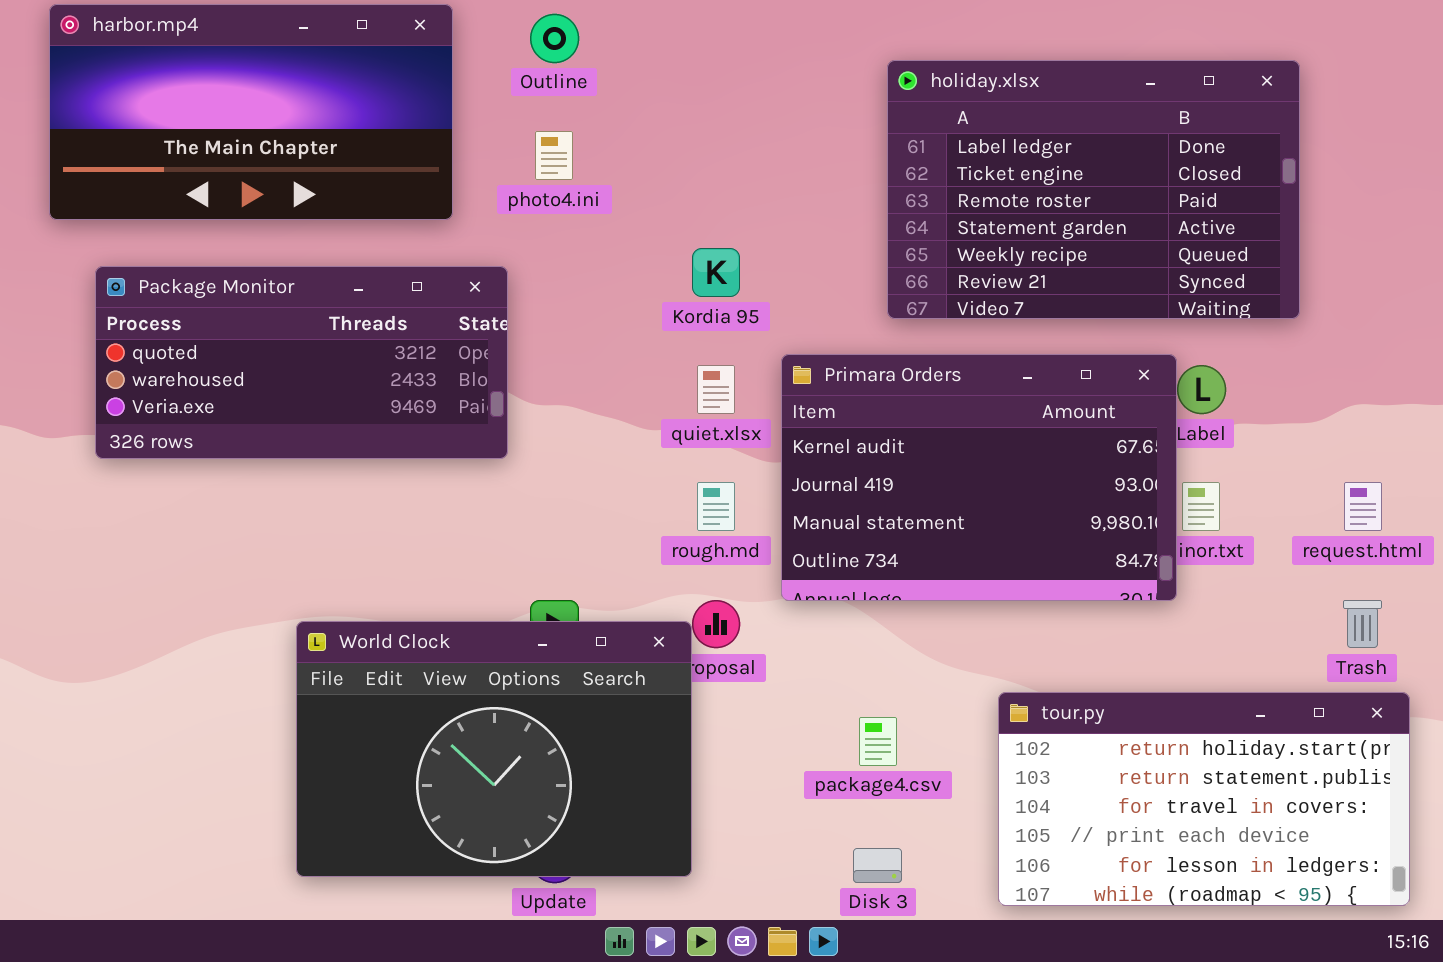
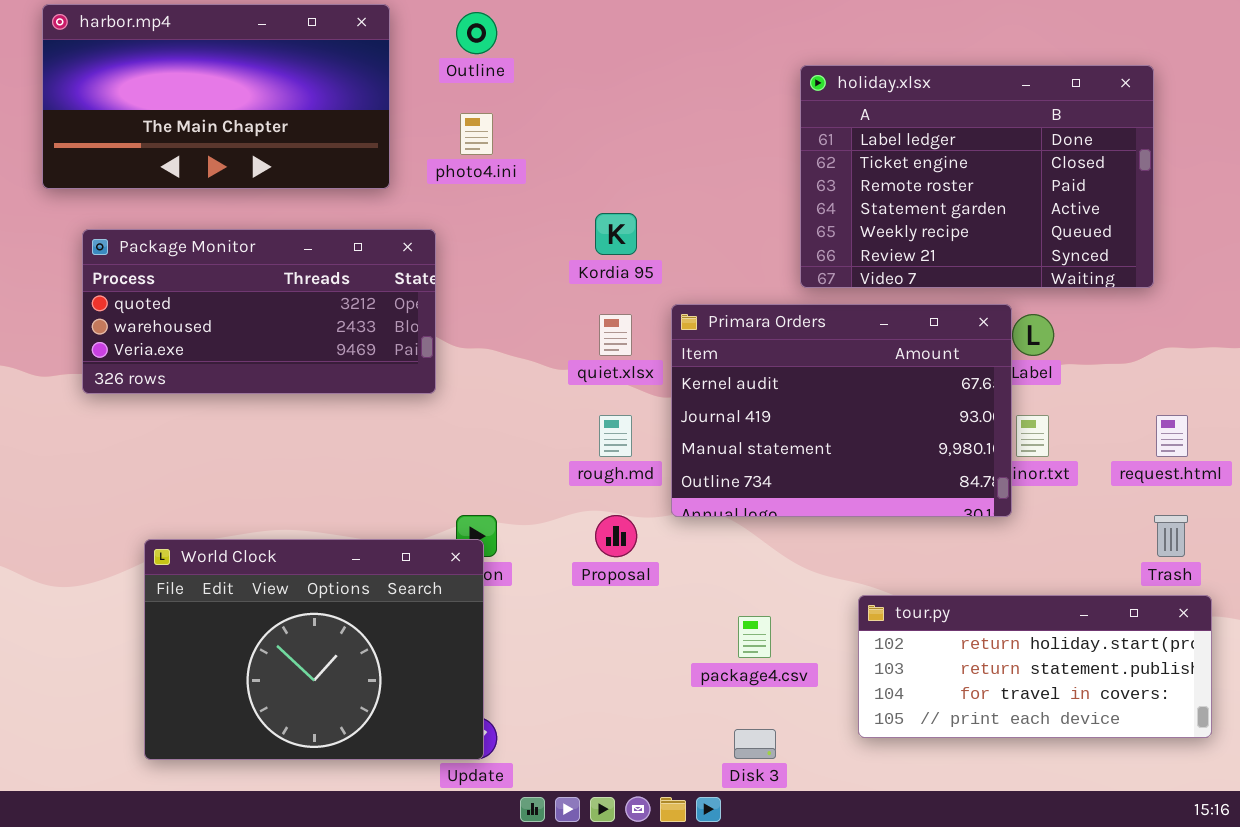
holiday.xlsx: [887,60,1300,319] -> [800,65,1154,288], moved
World Clock: [296,621,692,877] -> [144,539,484,760], moved
tour.py: [998,692,1410,906] -> [858,595,1212,738], resized

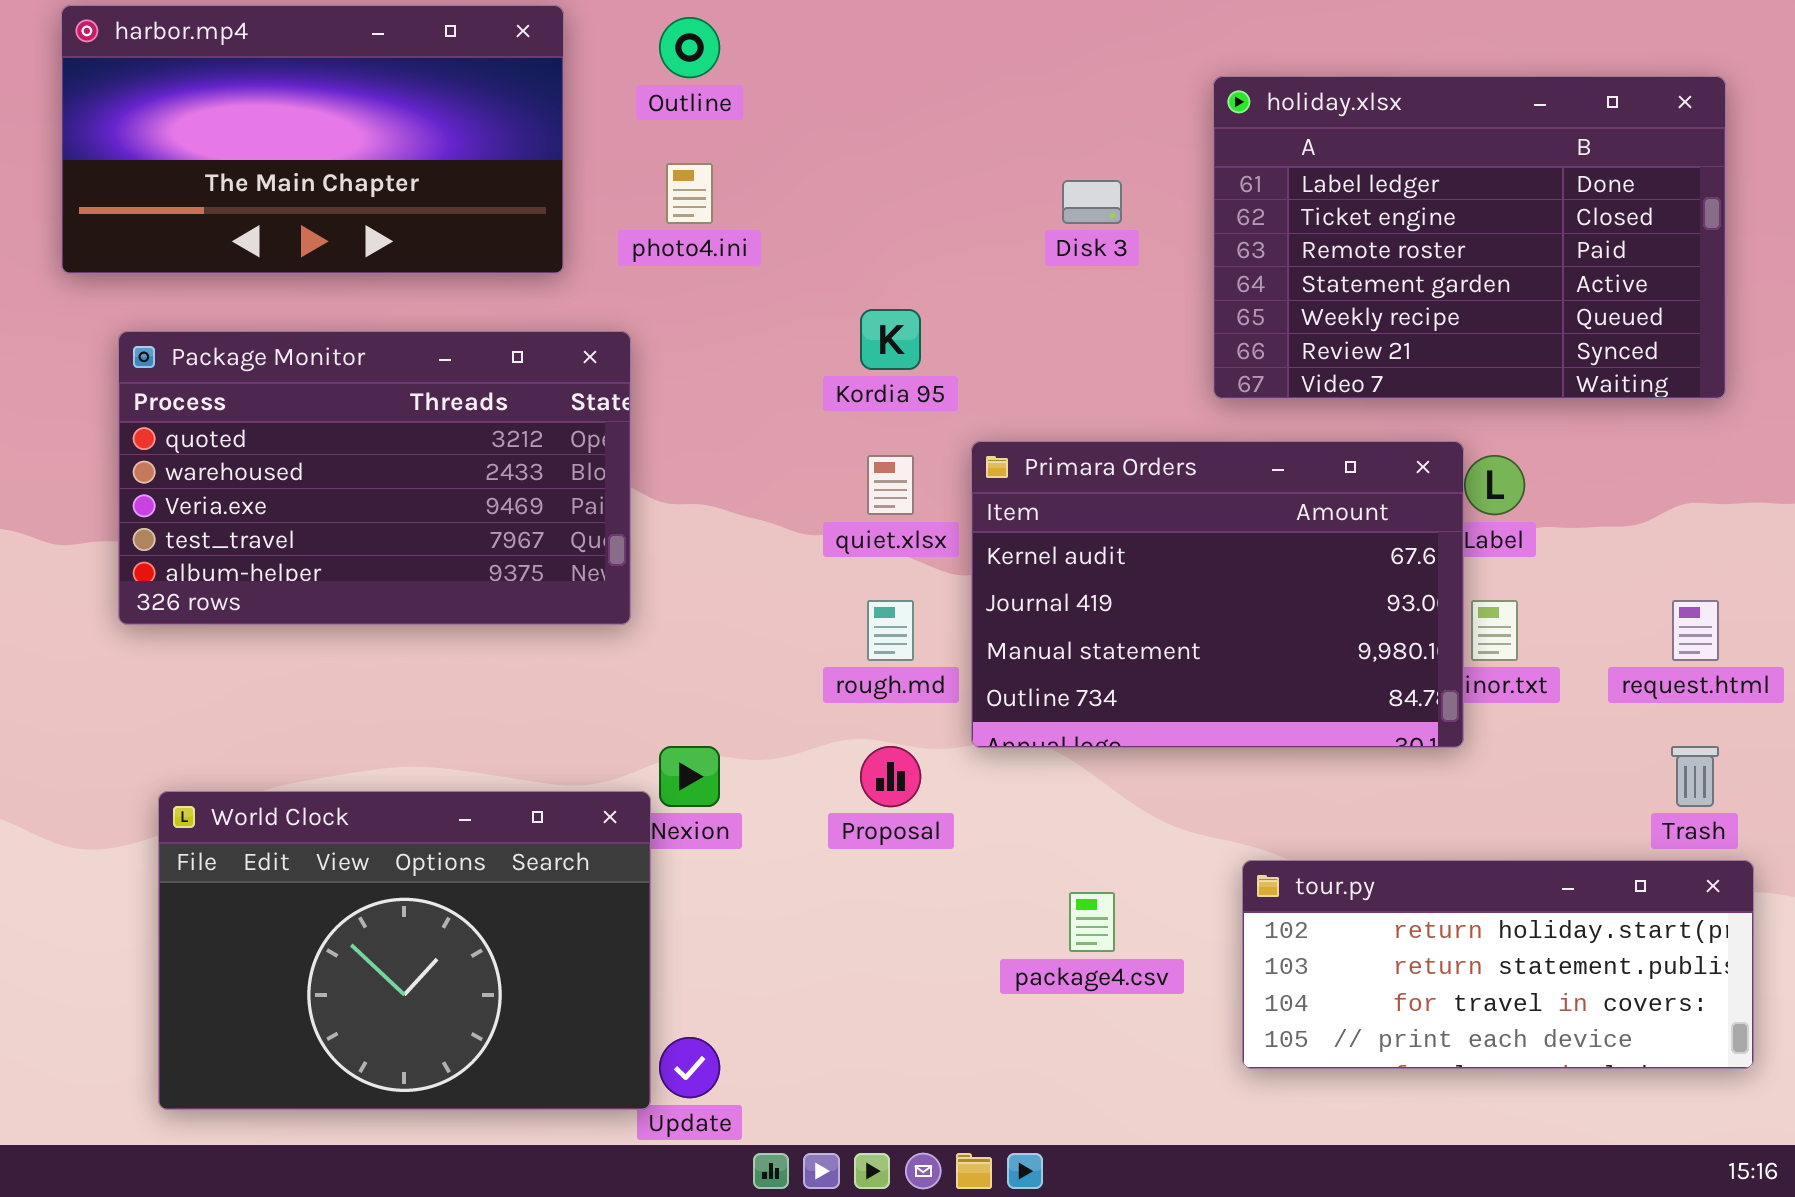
holiday.xlsx: [800,65,1154,288] -> [1213,76,1726,399], moved
Package Monitor: [82,229,436,394] -> [118,331,631,625], resized
World Clock: [144,539,484,760] -> [158,791,651,1110], moved
Disk 3: [734,729,776,759] -> [1062,180,1122,224], moved

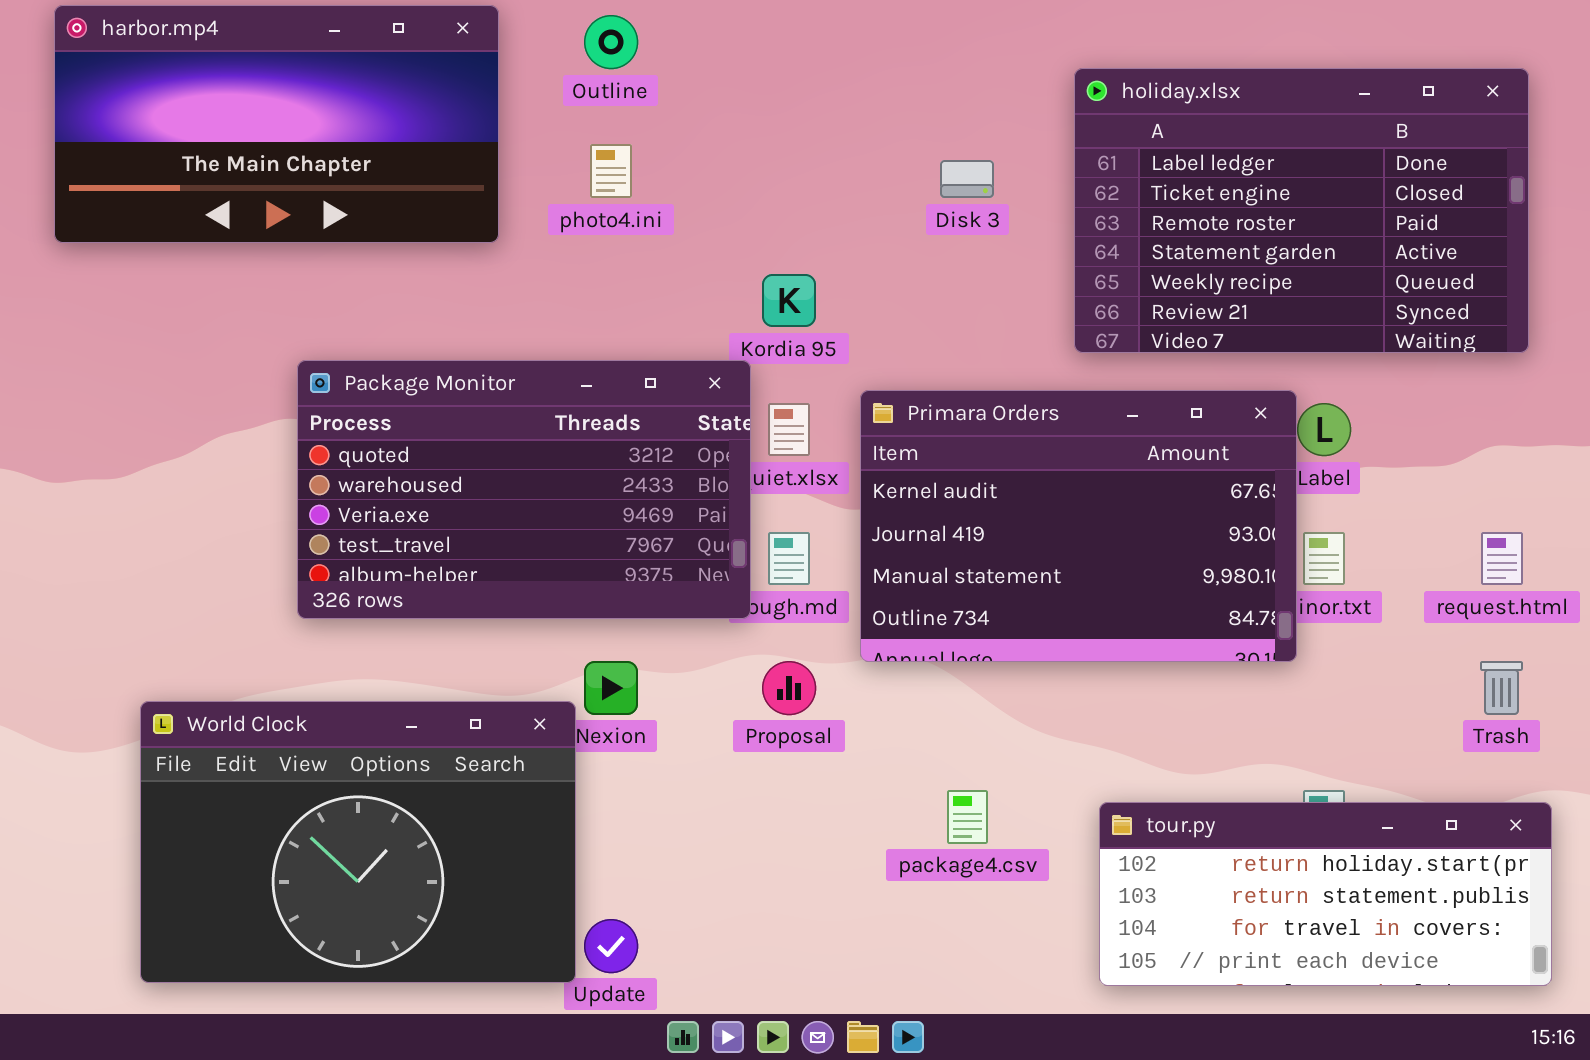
Package Monitor: [118,331,631,625] -> [297,360,751,619], moved
tour.py: [1242,860,1754,1069] -> [1099,802,1552,986], moved

